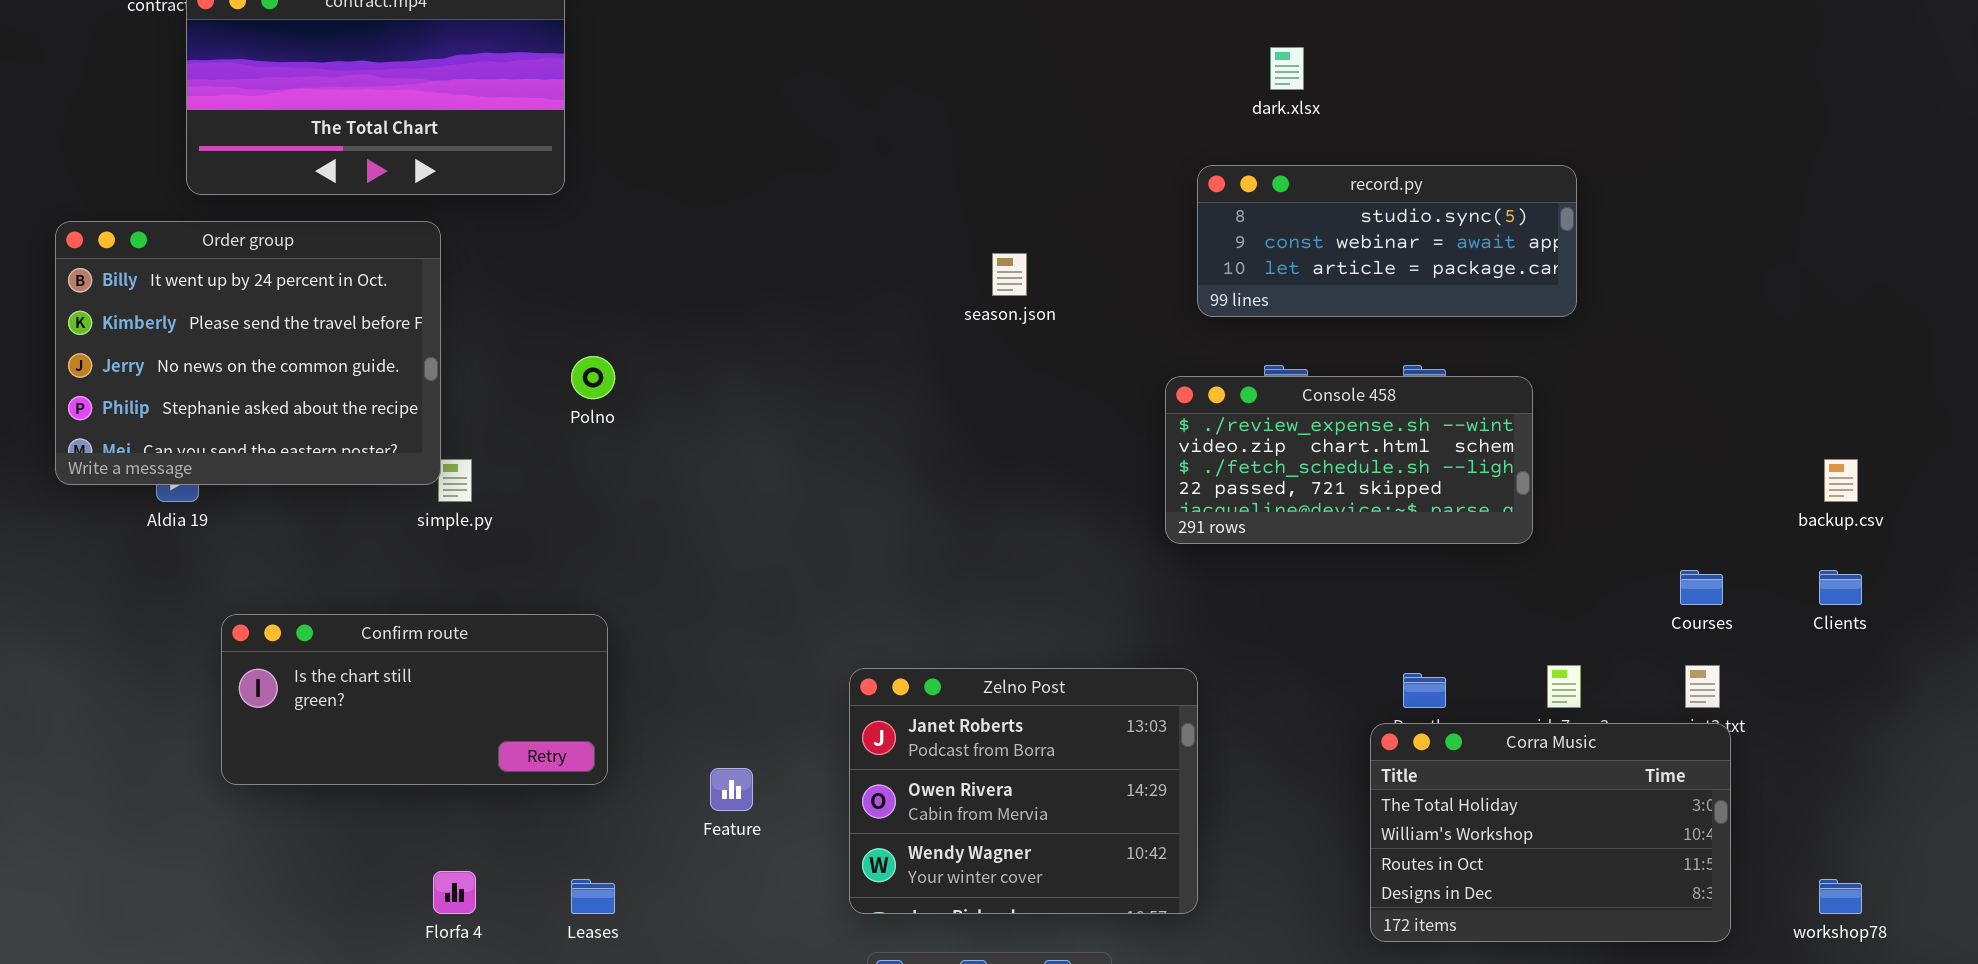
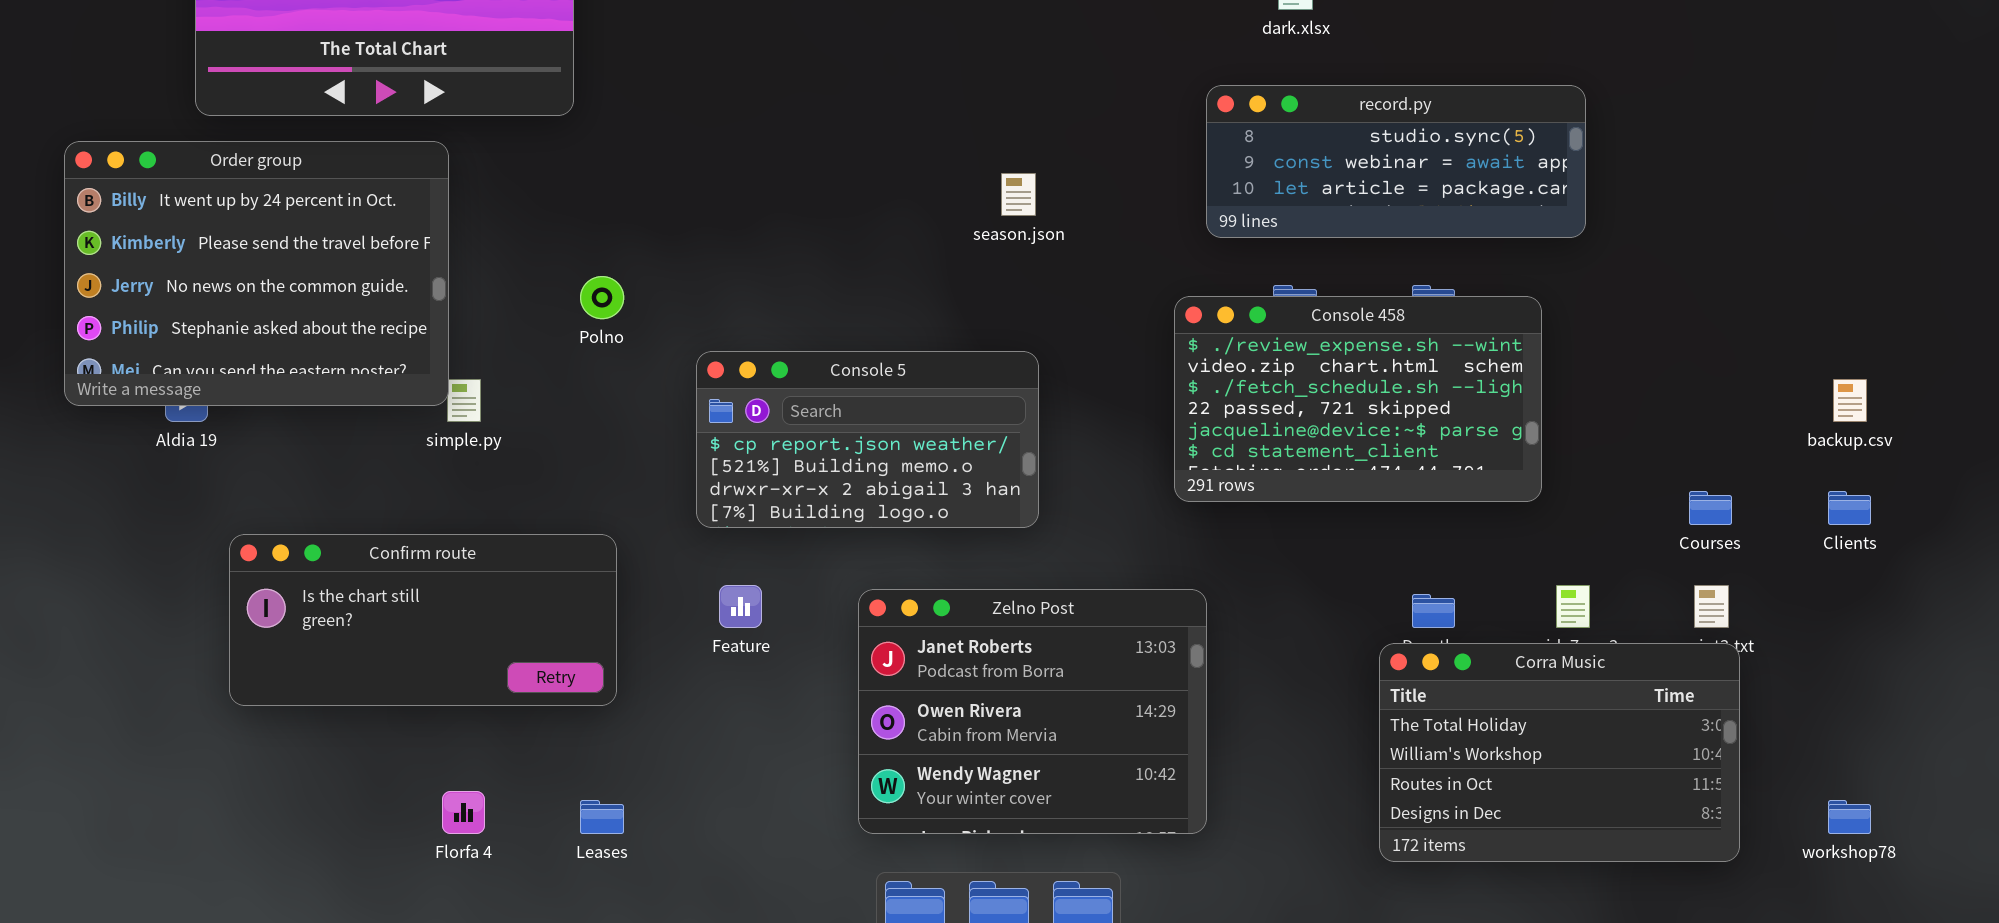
Console 458: [1165,376,1533,544] -> [1174,296,1542,502], resized
Console 5: none -> [696,351,1039,528], opened
Feature: [710,768,753,811] -> [719,585,762,628], moved

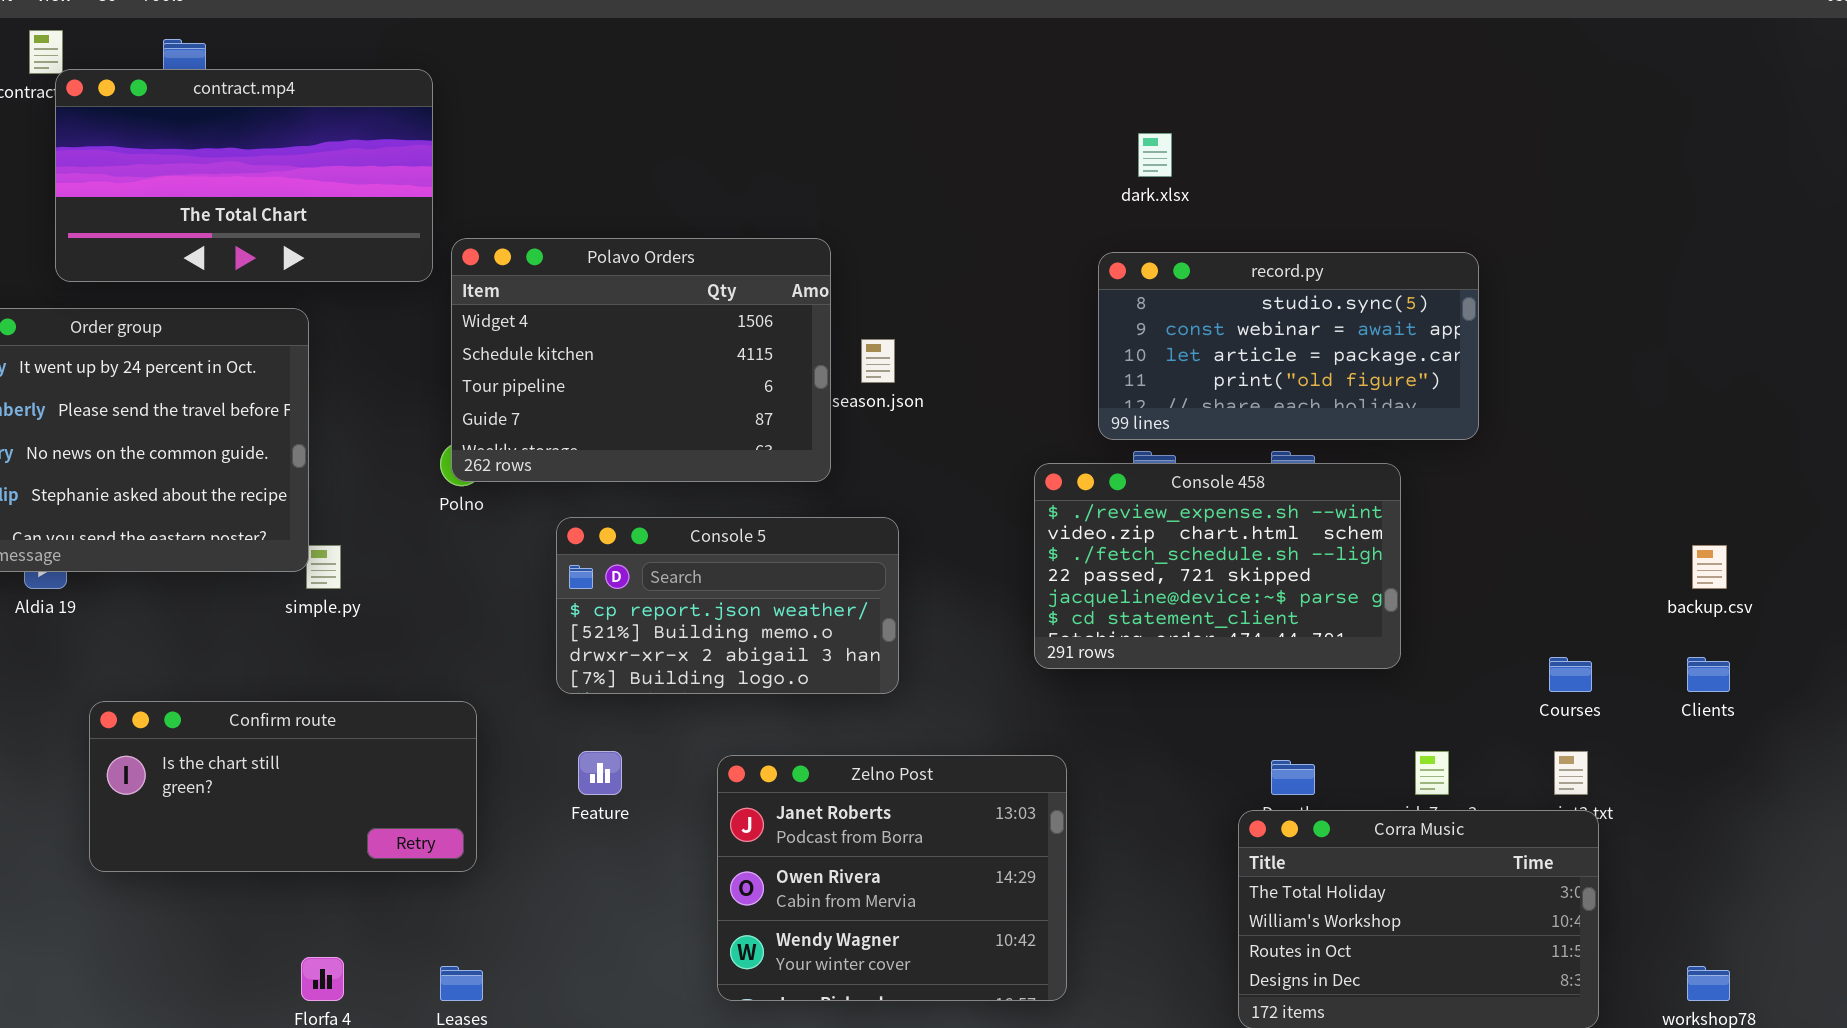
Polavo Orders: none -> [451,238,831,482], opened
record.py: [1206,85,1586,238] -> [1098,252,1479,440], moved, resized

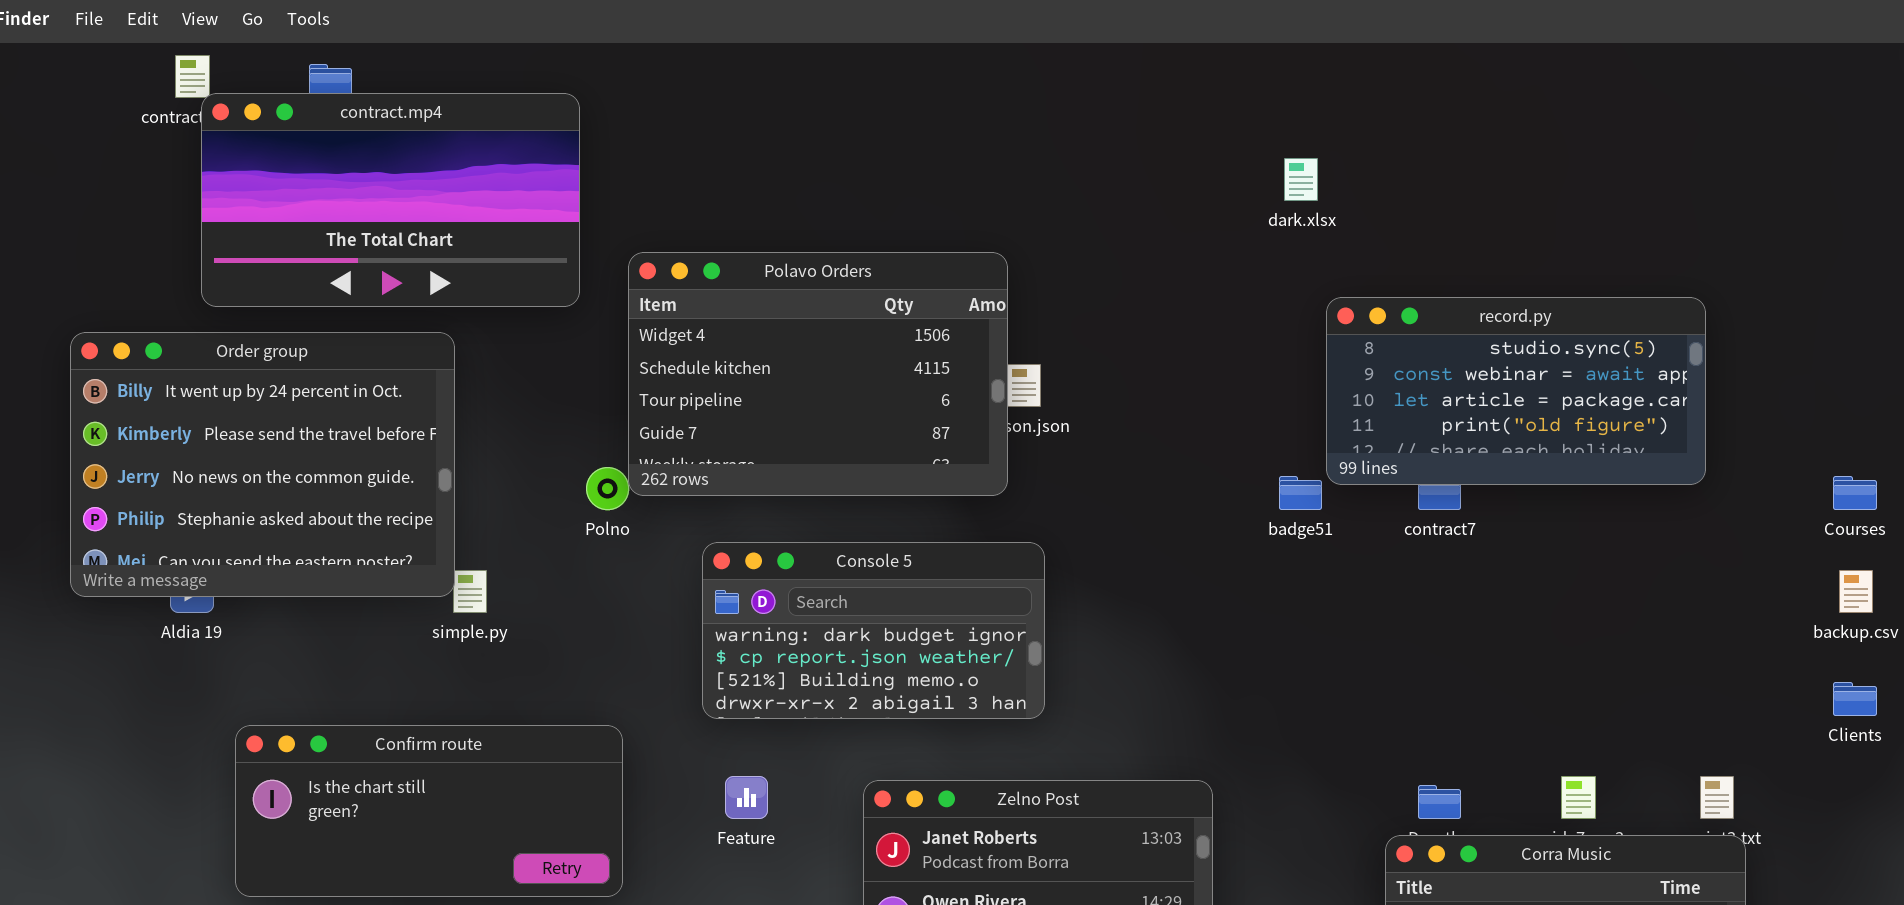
Polavo Orders: [451,238,831,482] -> [628,252,1008,496], moved
record.py: [1098,252,1479,440] -> [1326,297,1706,485], moved
Console 458: [1034,463,1401,669] -> none, closed
Console 5: [556,517,899,694] -> [702,542,1045,719], scrolled up 1 row
Courses: [1549,657,1592,692] -> [1833,476,1877,510], moved

